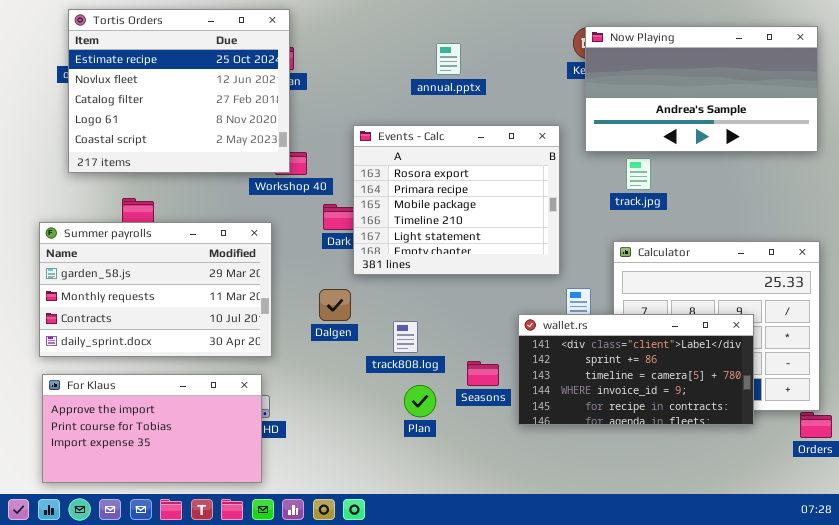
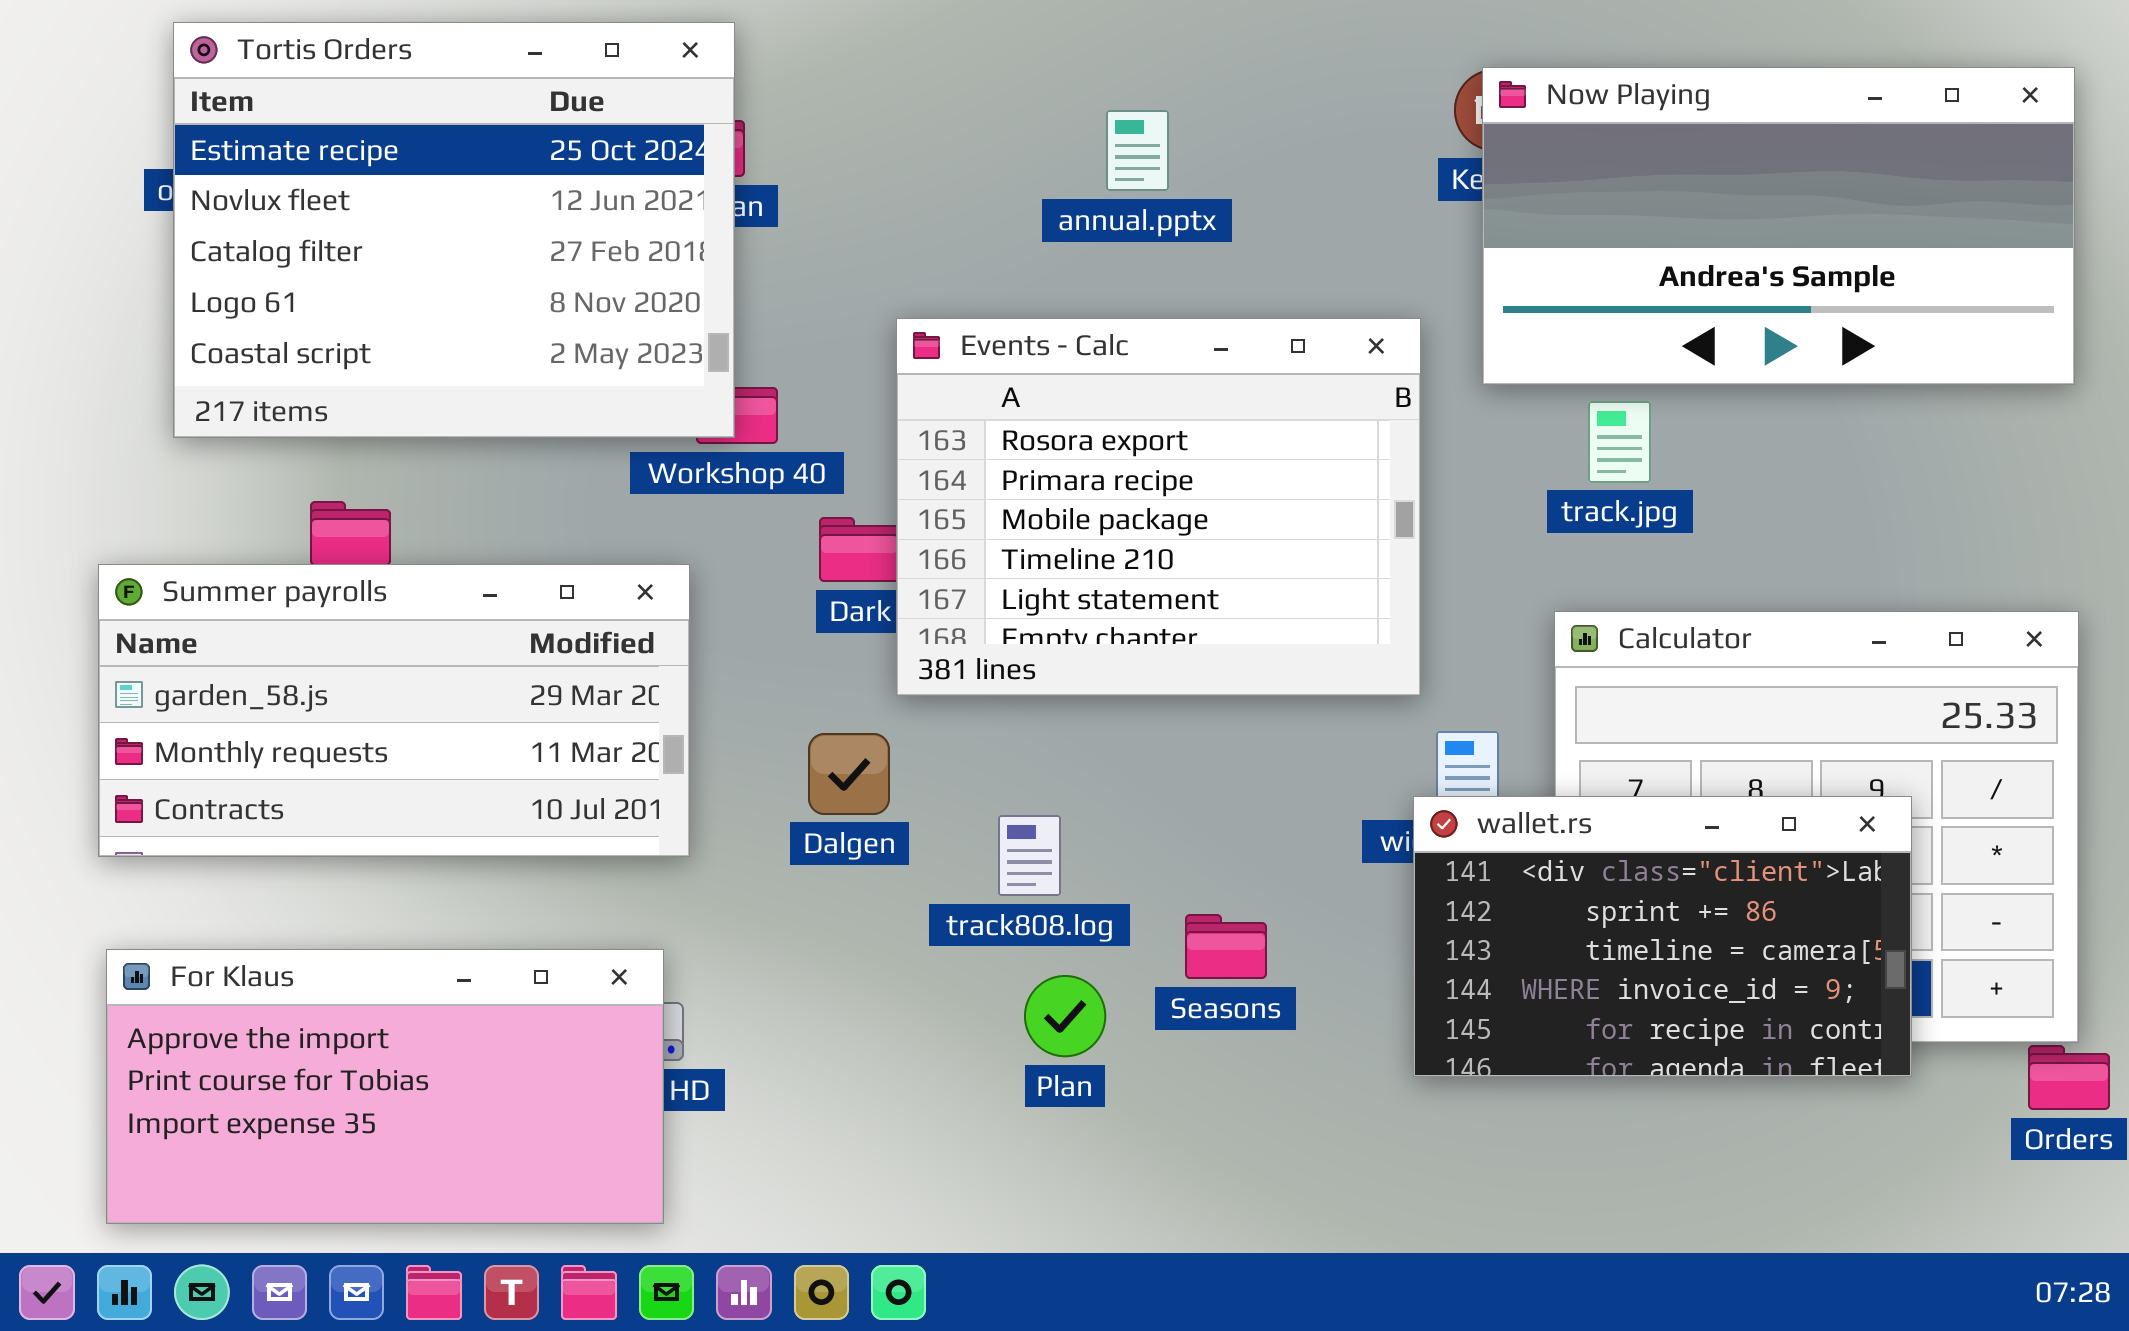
Summer payrolls: [39,222,272,357] -> [98,564,690,857], resized
wallet.rs: [518,314,754,425] -> [1413,796,1912,1077], resized

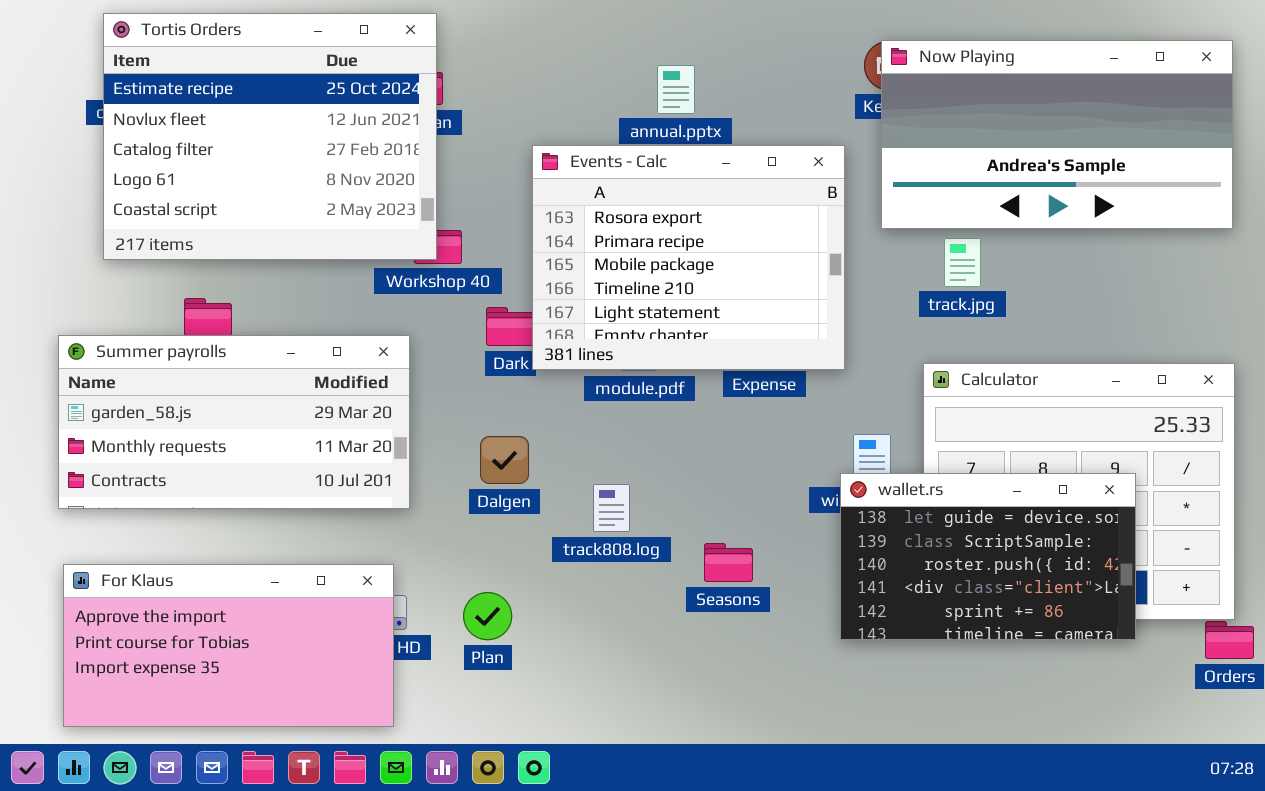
Events - Calc: [896,318,1421,696] -> [532,145,845,370], moved
wallet.rs: [1413,796,1912,1077] -> [840,473,1136,640], scrolled up 3 rows
Plan: [1024,975,1106,1057] -> [463,592,512,640], moved

